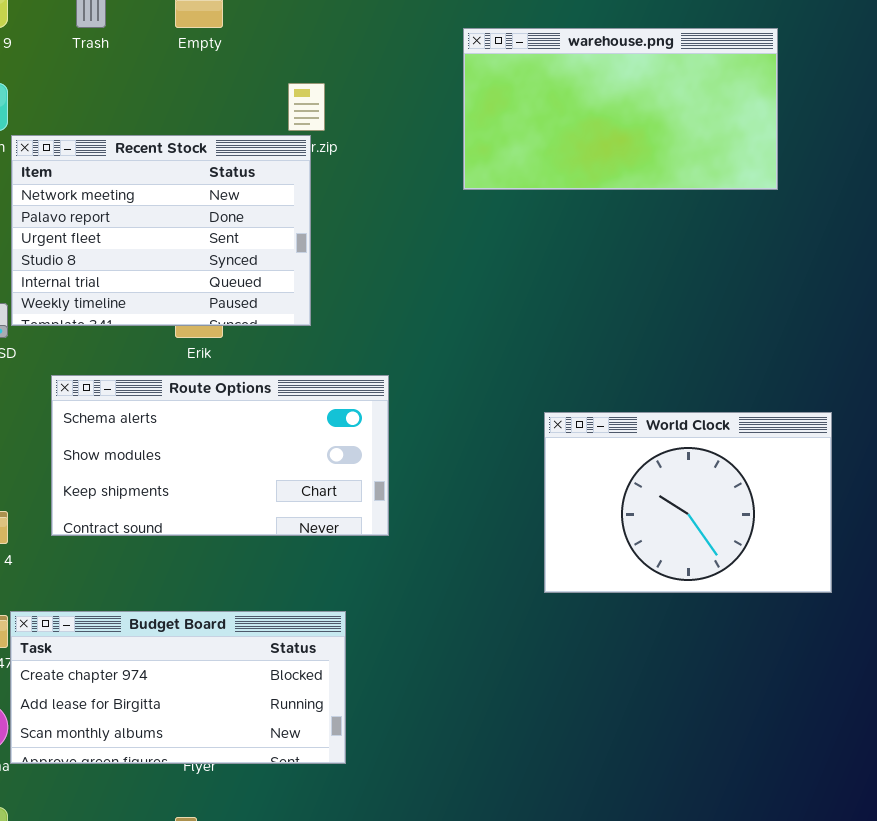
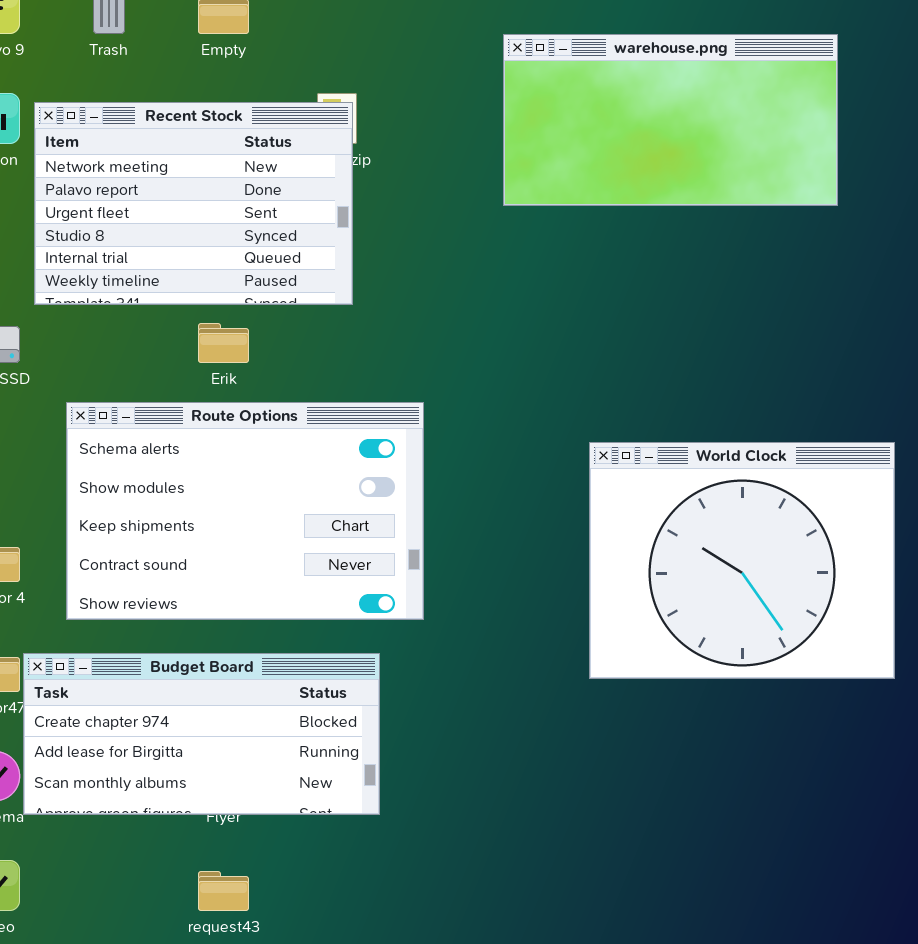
Recent Stock: [11,135,311,326] -> [34,102,353,305], moved
Route Options: [51,375,389,536] -> [66,402,424,620], resized
World Clock: [544,412,832,593] -> [589,442,895,679], resized

